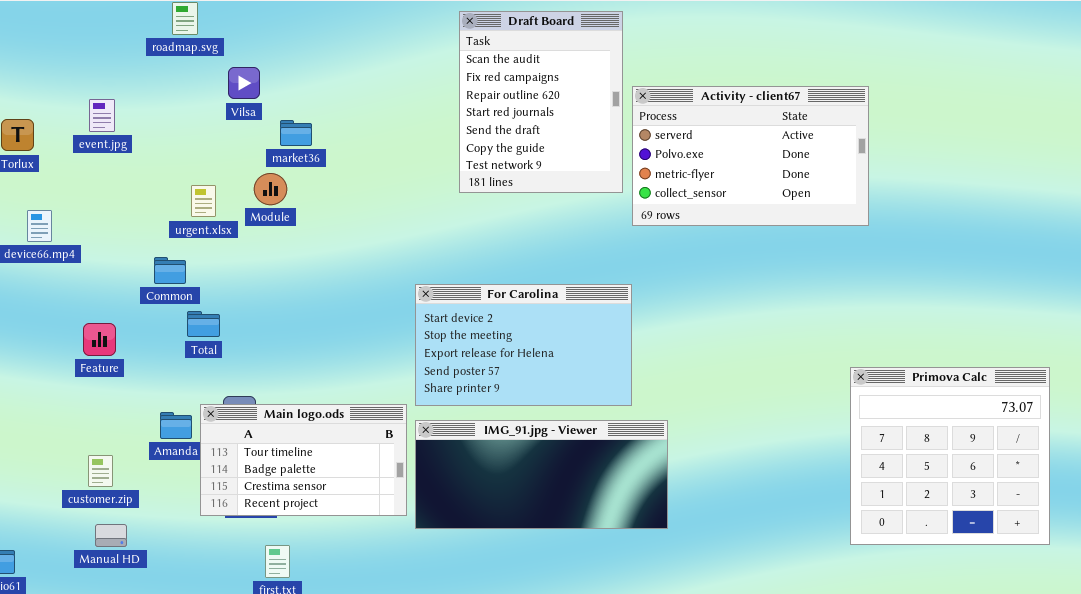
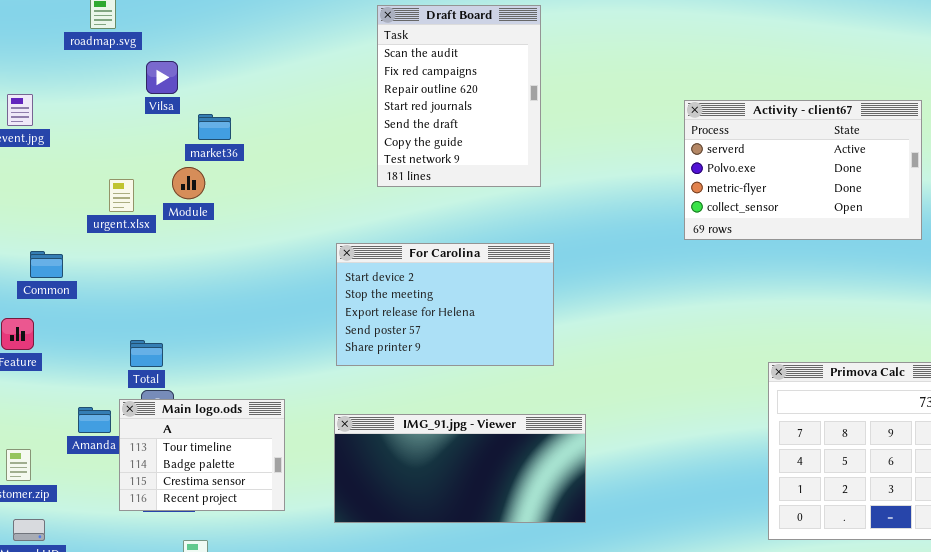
Activity - client67: [632,86,869,226] -> [684,100,922,240], moved
Common: [154,257,186,284] -> [30,251,63,278], moved
For Carolina: [415,284,632,406] -> [336,243,554,366], moved
Total: [187,311,220,337] -> [130,340,163,367], moved
Main logo.ods: [200,404,407,516] -> [119,399,285,511], resized

